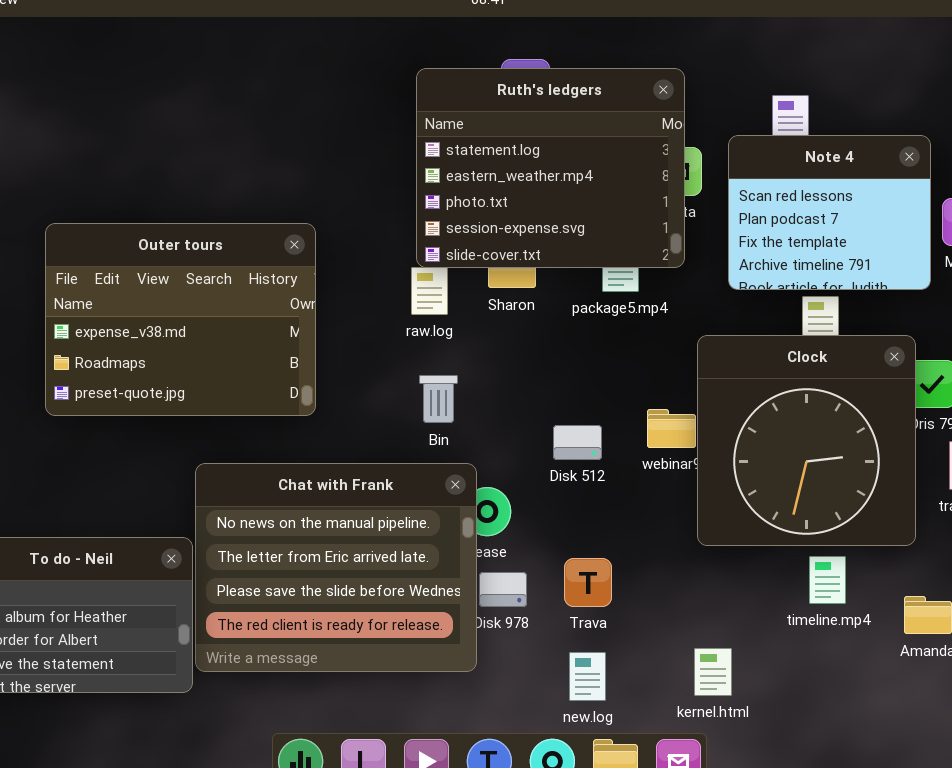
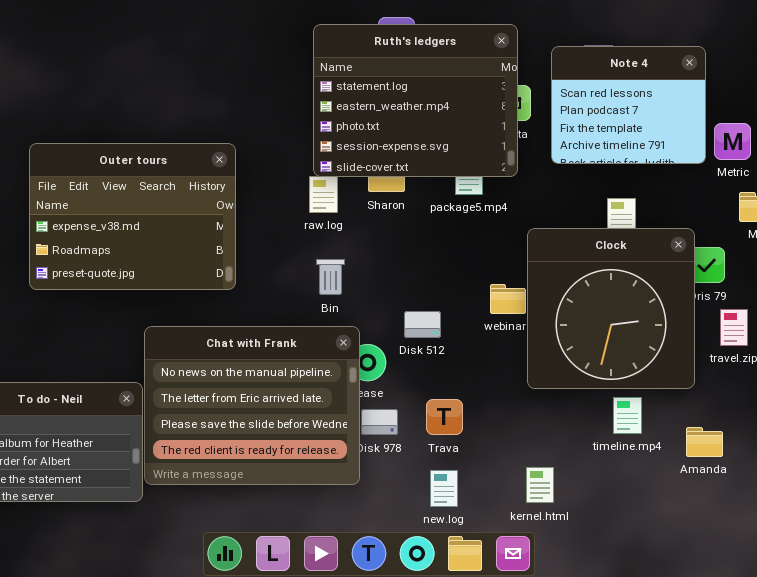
Note 4: [728,135,931,290] -> [551,46,706,164], moved
Disk 512: [553,425,602,460] -> [404,311,441,338], moved

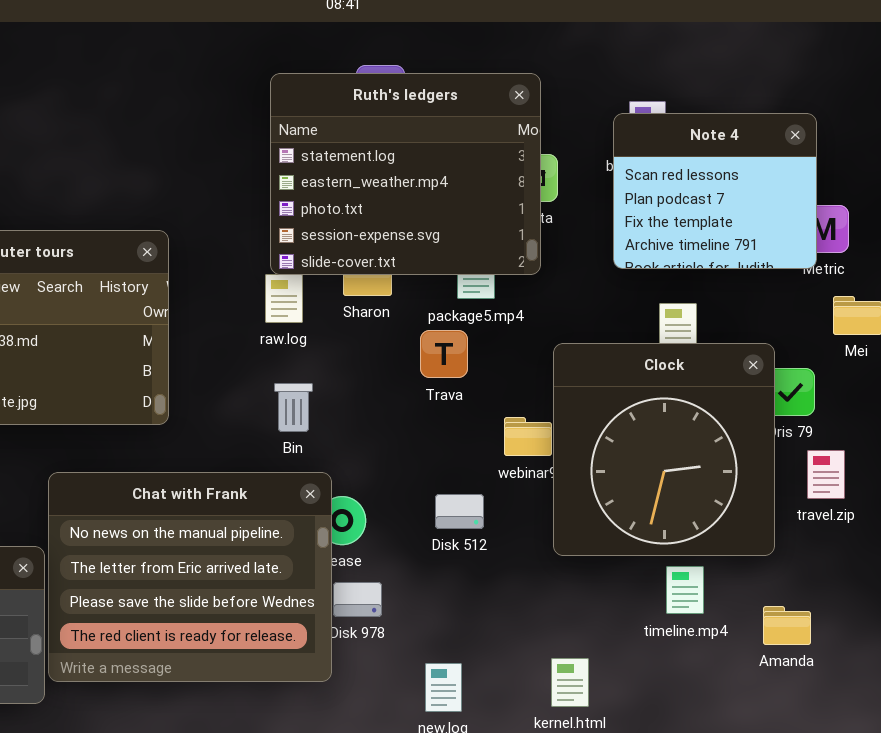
Note 4: [551,46,706,164] -> [613,113,817,269], moved
Disk 512: [404,311,441,338] -> [435,494,484,529], moved
Trava: [426,399,463,435] -> [420,330,468,378], moved

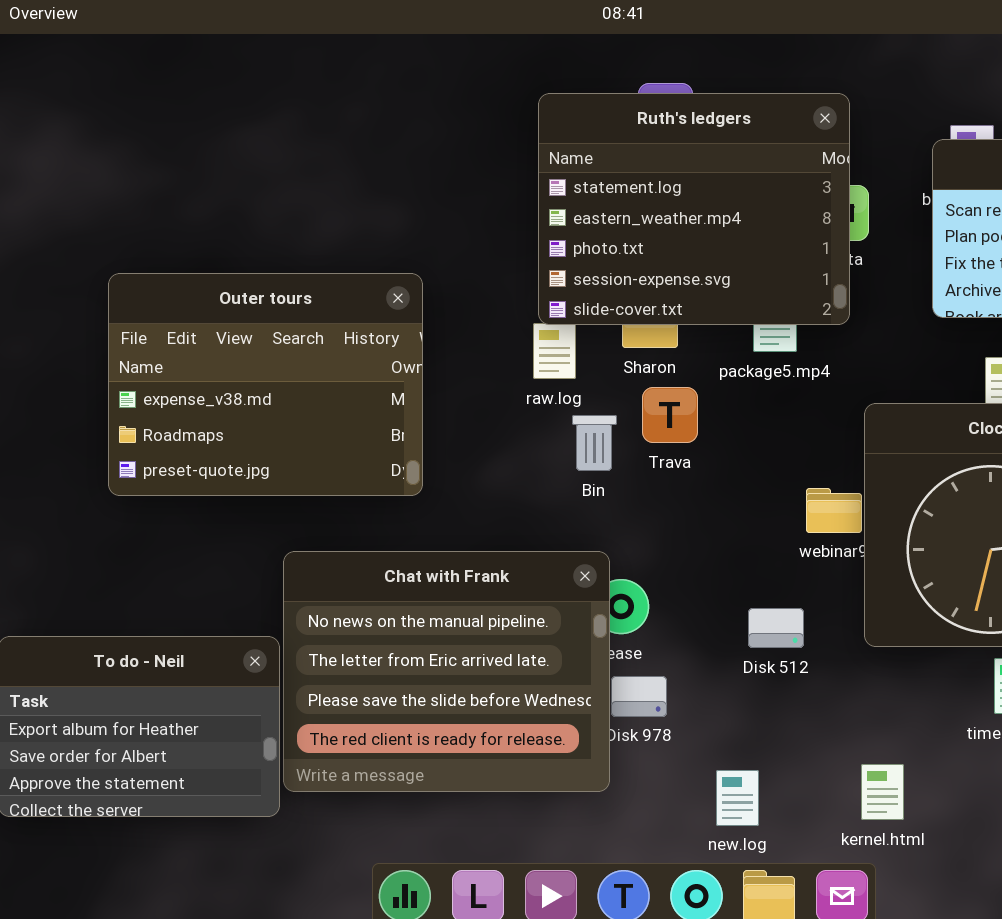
Trava: [420,330,468,378] -> [642,387,698,443], moved
Bin: [274,383,313,432] -> [572,415,617,471], moved
Disk 512: [435,494,484,529] -> [748,608,804,648], moved

